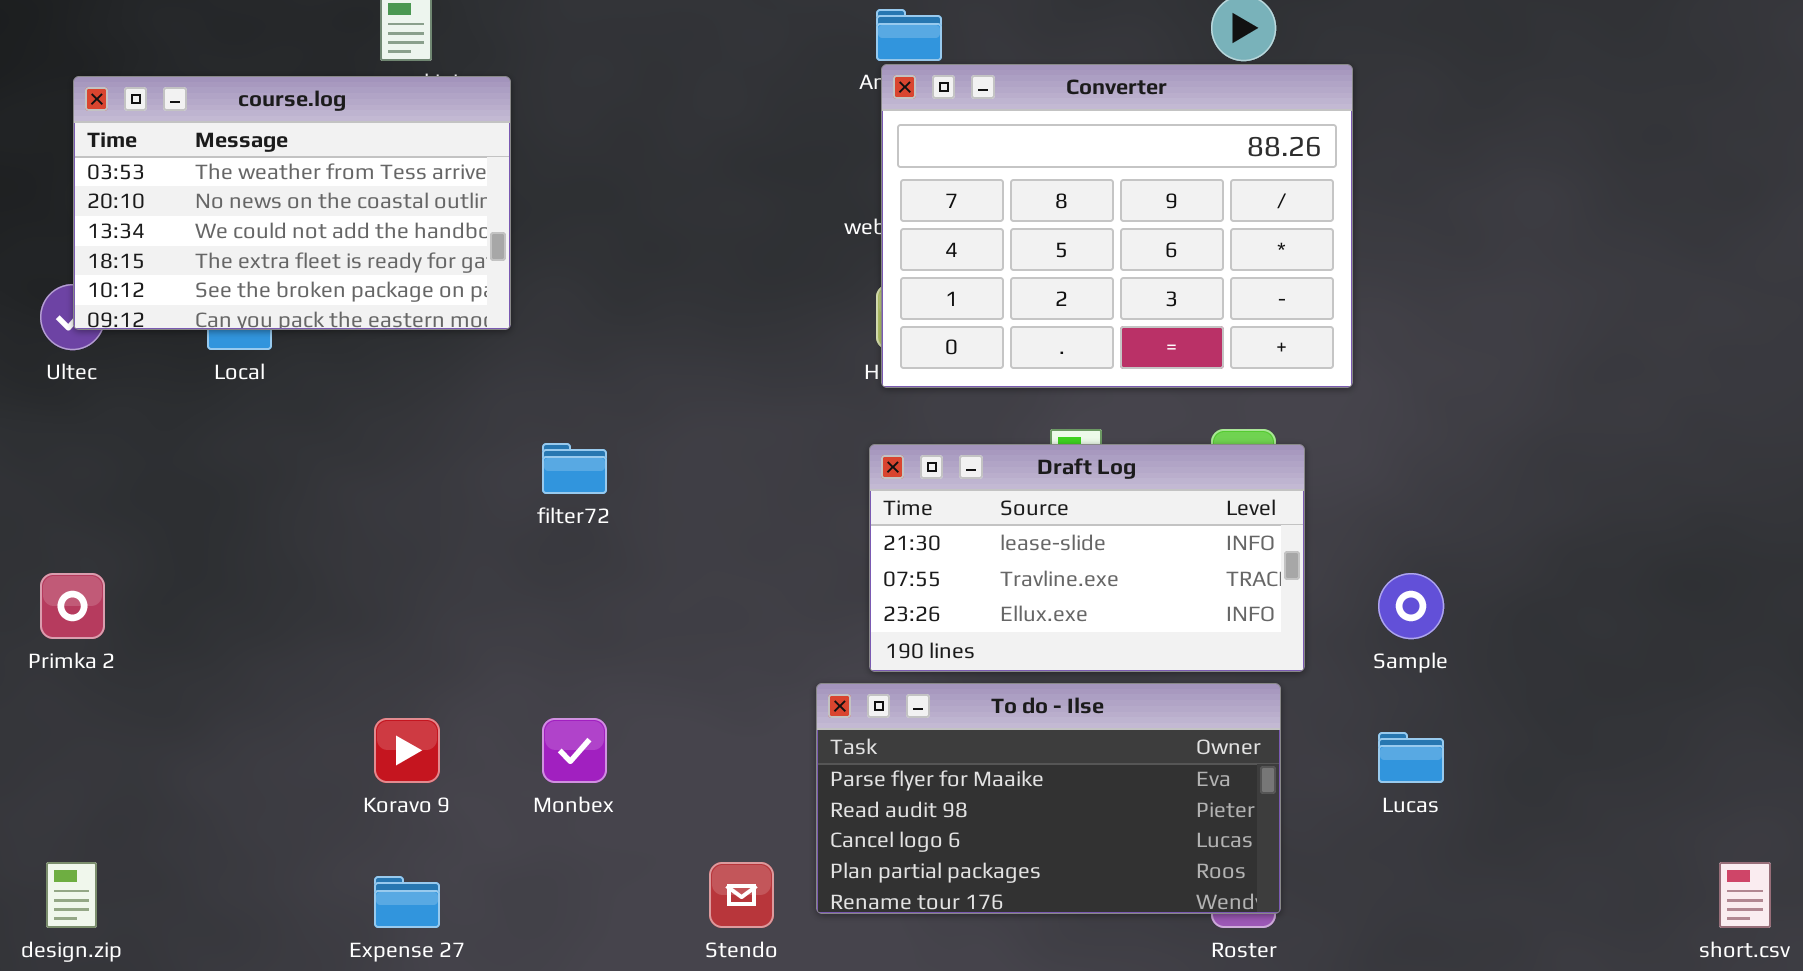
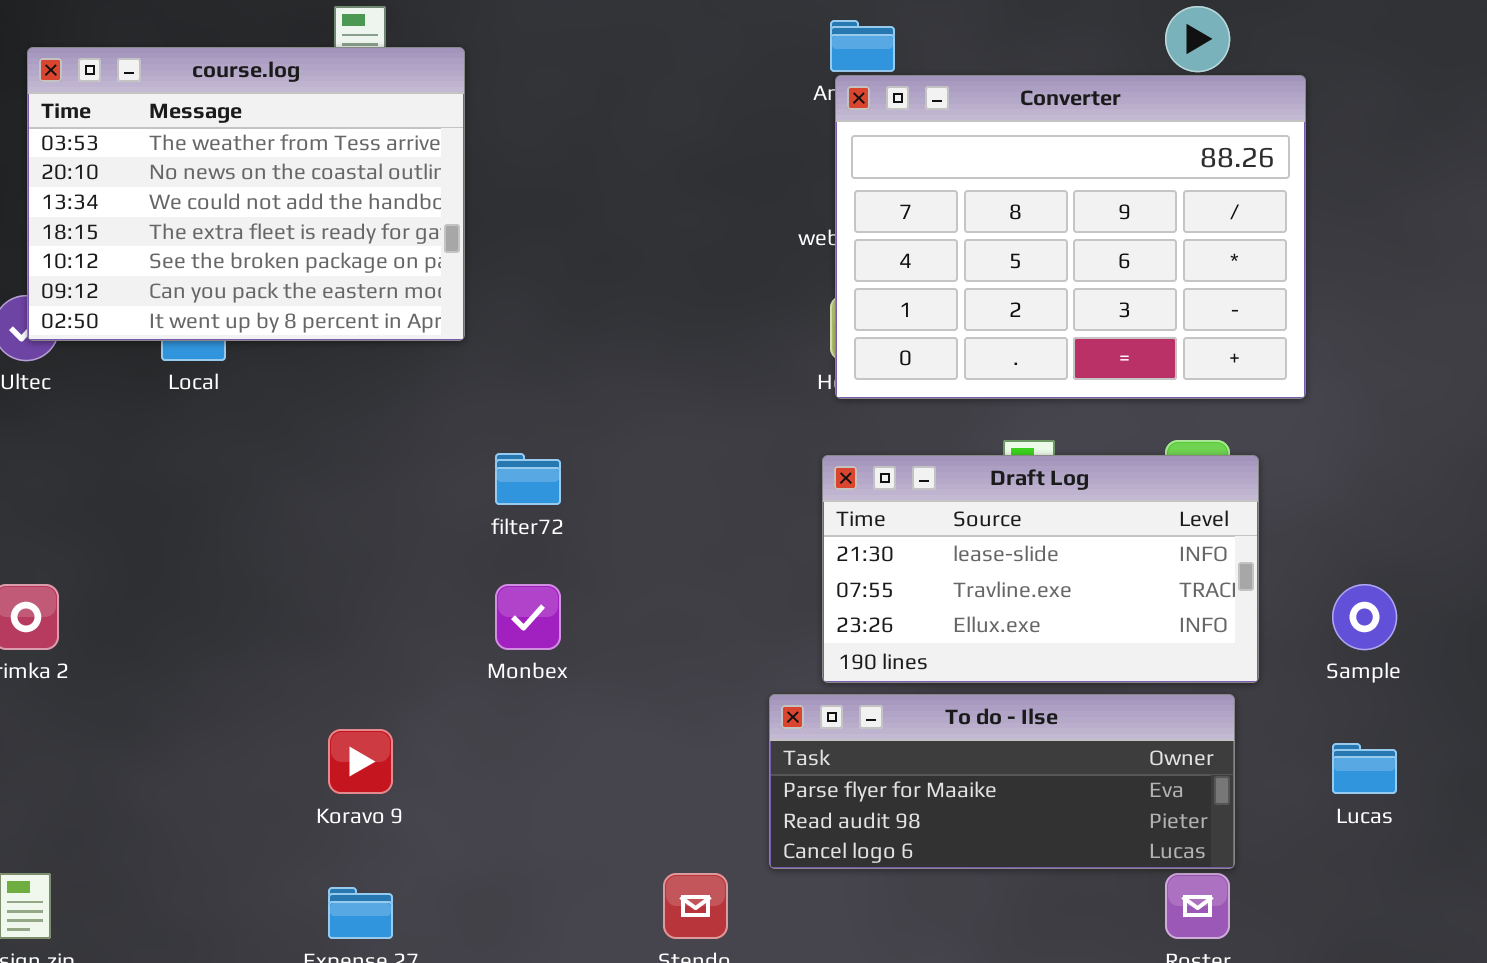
course.log: [73,76,511,330] -> [27,47,465,341], resized
To do - Ilse: [816,683,1281,914] -> [769,694,1235,869], resized
Monbex: [542,718,607,783] -> [495,584,561,650], moved

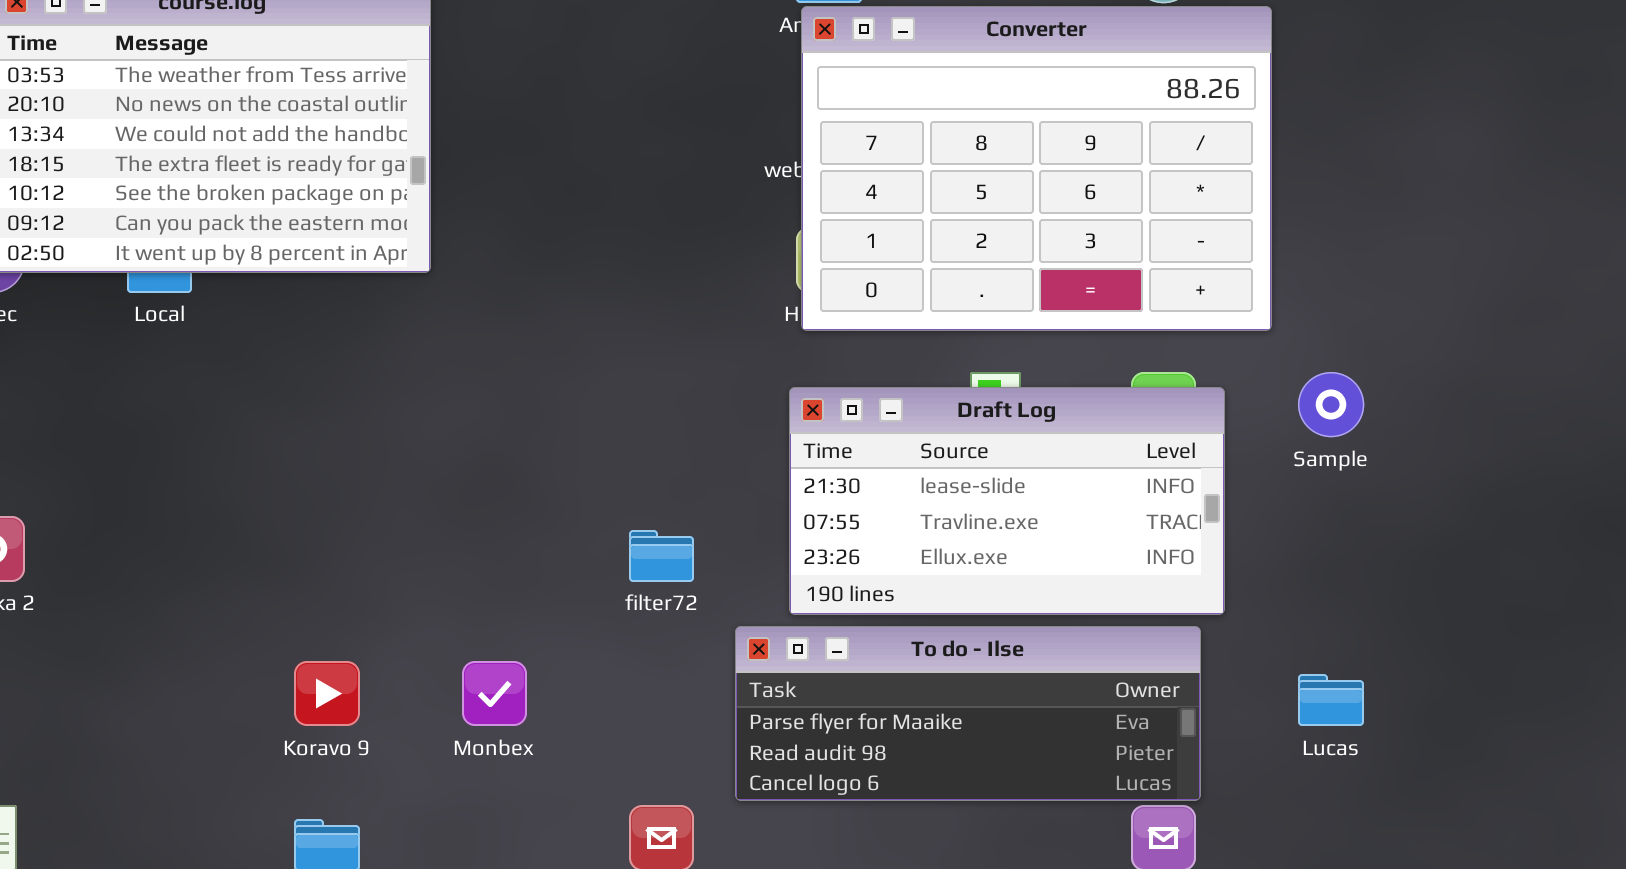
filter72: [495,453,561,505] -> [629,530,694,582], moved
Monbex: [495,584,561,650] -> [462,661,527,726], moved
Sample: [1332,584,1397,650] -> [1298,372,1364,437], moved

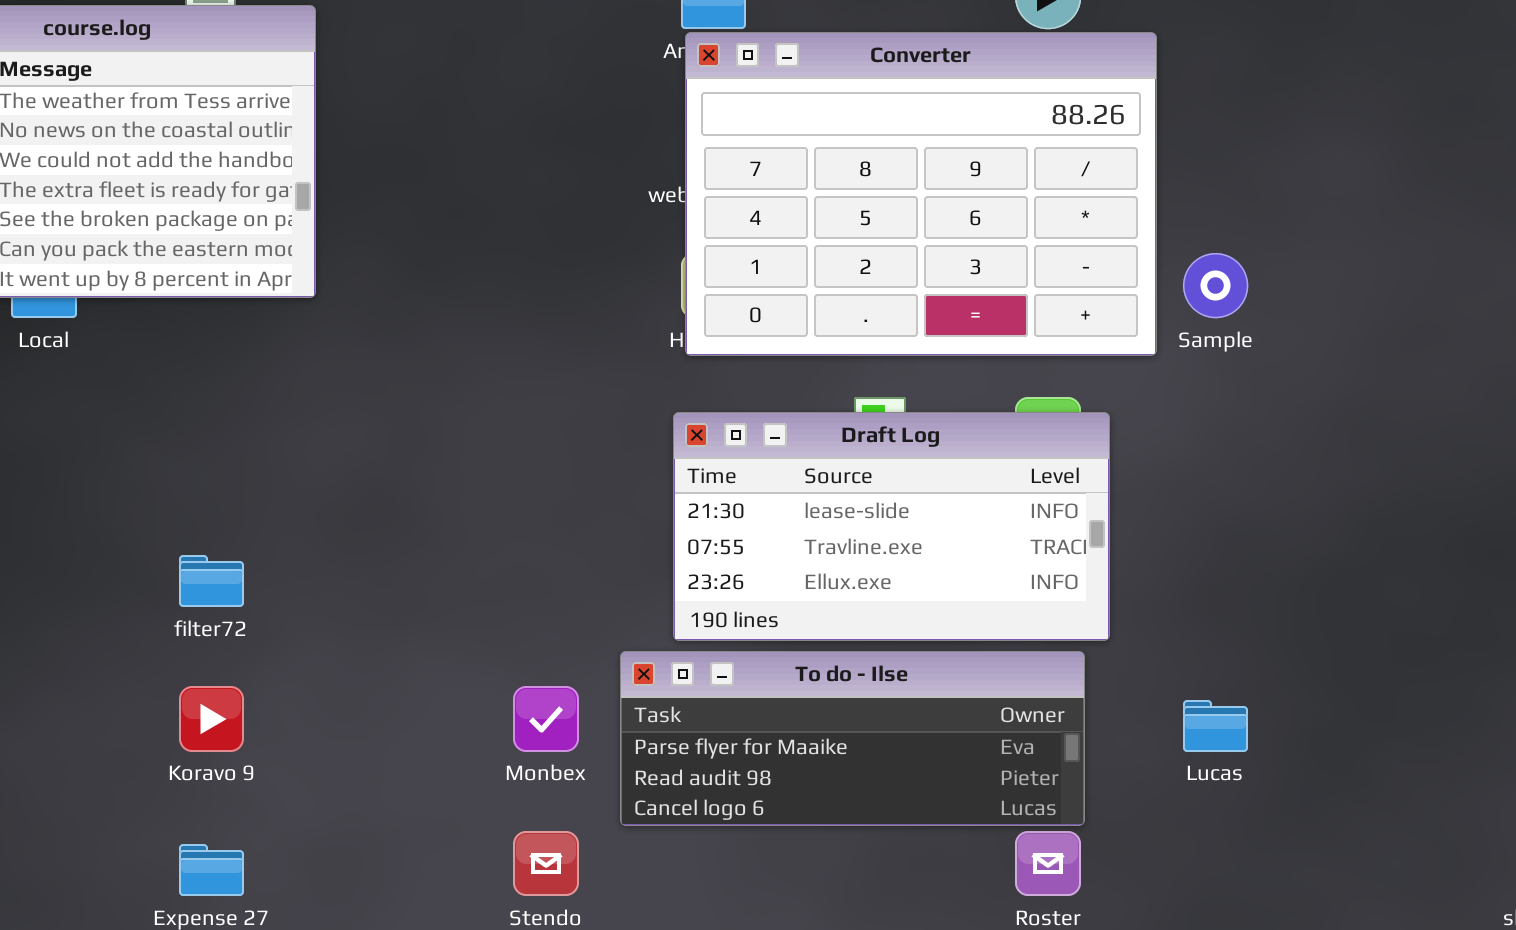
Sample: [1298,372,1364,437] -> [1183,253,1248,318], moved
filter72: [629,530,694,582] -> [179,555,244,607], moved
Monbex: [462,661,527,726] -> [513,686,579,752], moved

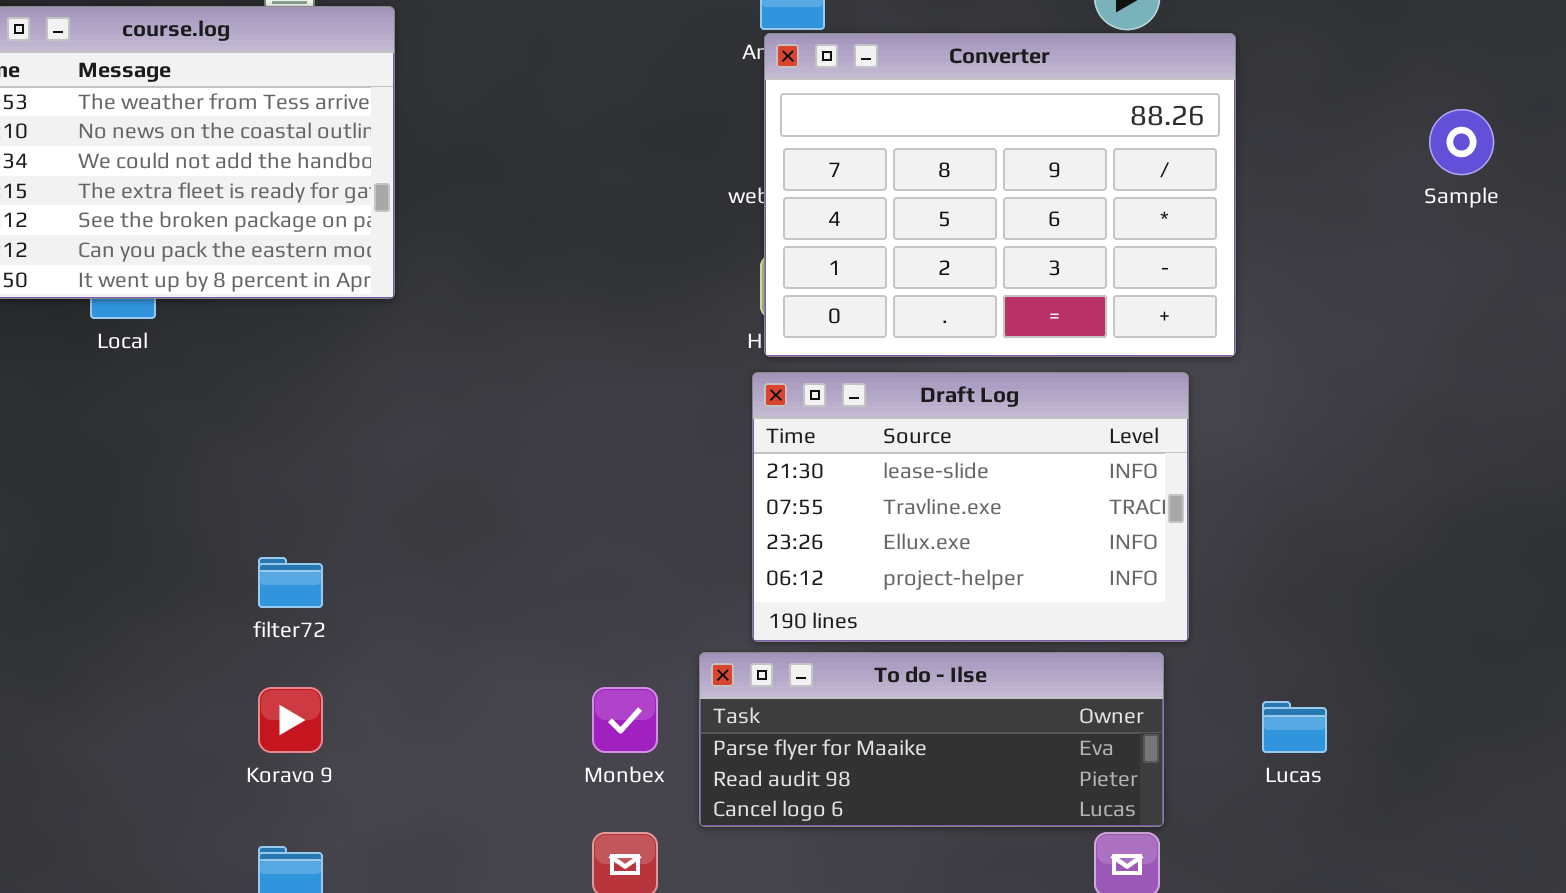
Sample: [1183,253,1248,318] -> [1429,109,1494,175], moved
Draft Log: [673,412,1110,641] -> [752,372,1189,642], resized

